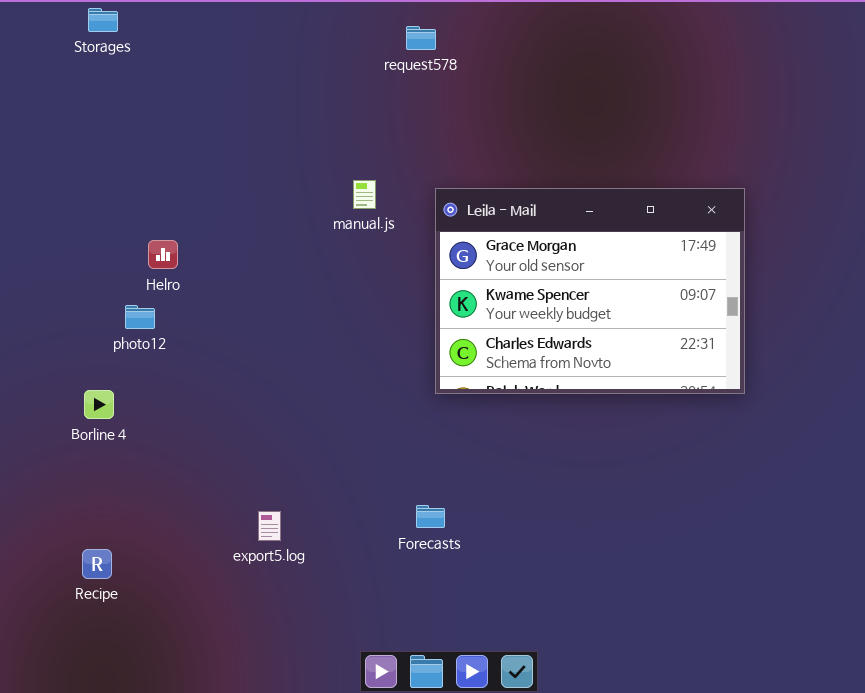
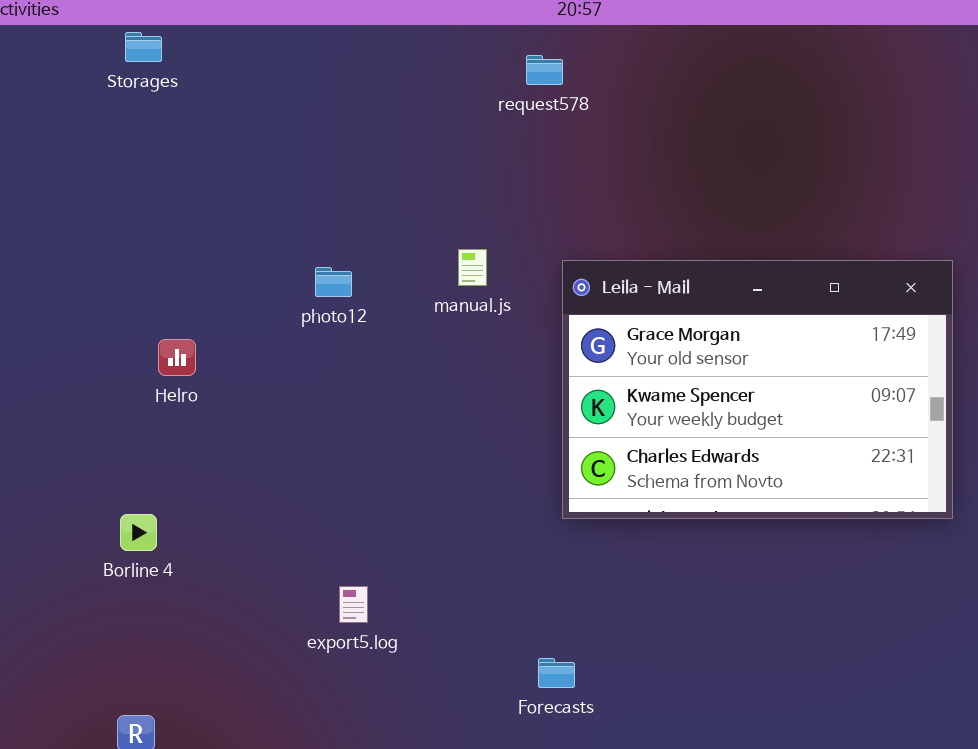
Helro: [148,240,178,269] -> [158,339,196,376], moved
photo12: [125,305,155,329] -> [315,267,352,297], moved
export5.log: [258,511,281,541] -> [339,586,368,623], moved

